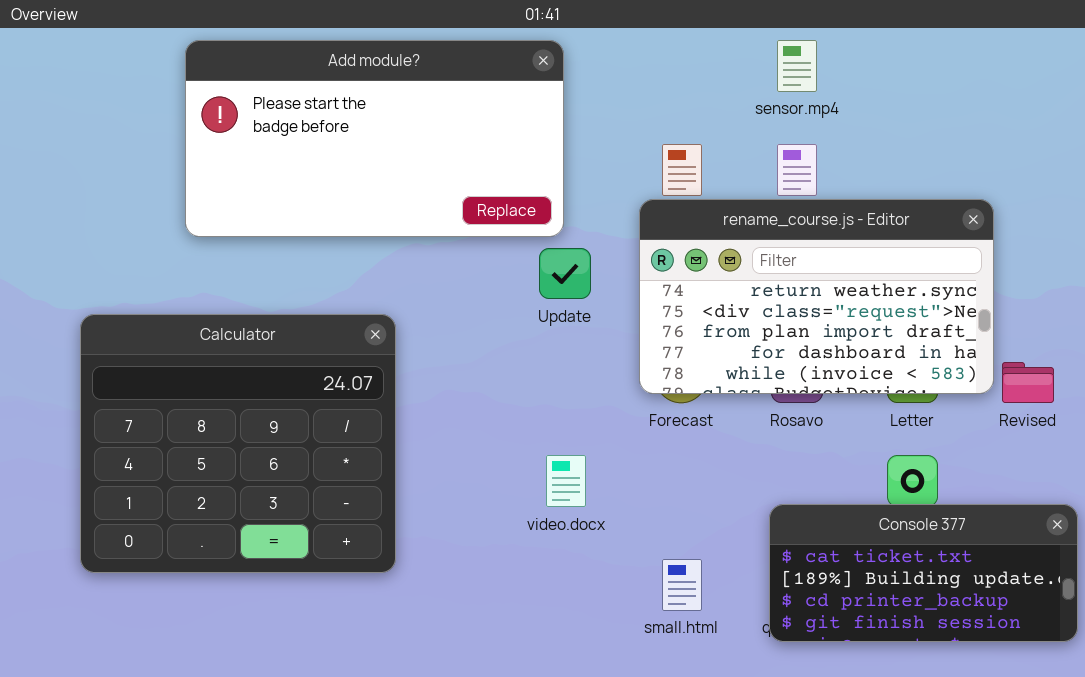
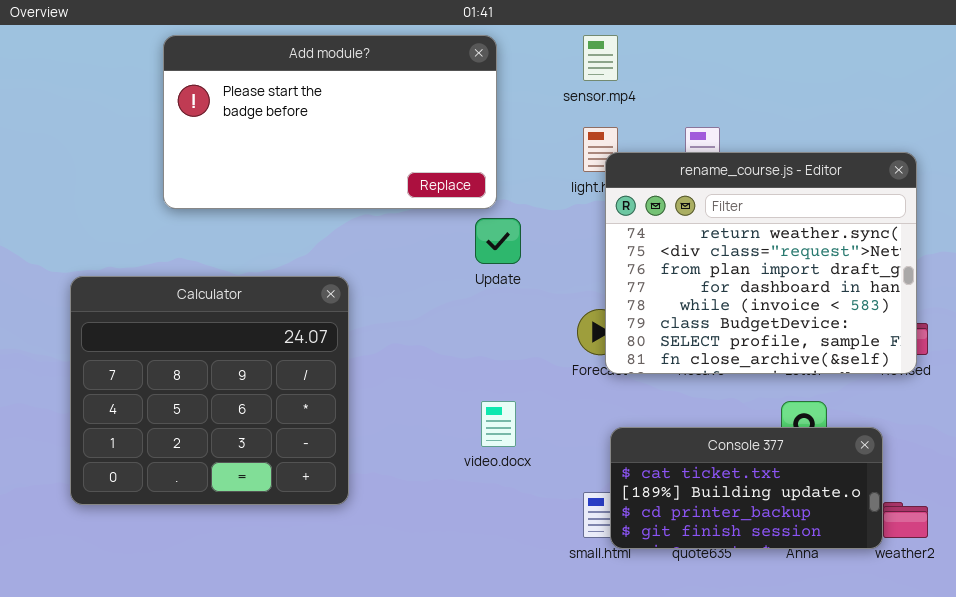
sensor.mp4: [777,40,817,92] -> [583,35,618,81], moved
rename_course.js - Editor: [639,199,994,394] -> [605,152,917,374], moved, resized
Console 377: [769,504,1078,642] -> [610,427,883,549], moved

